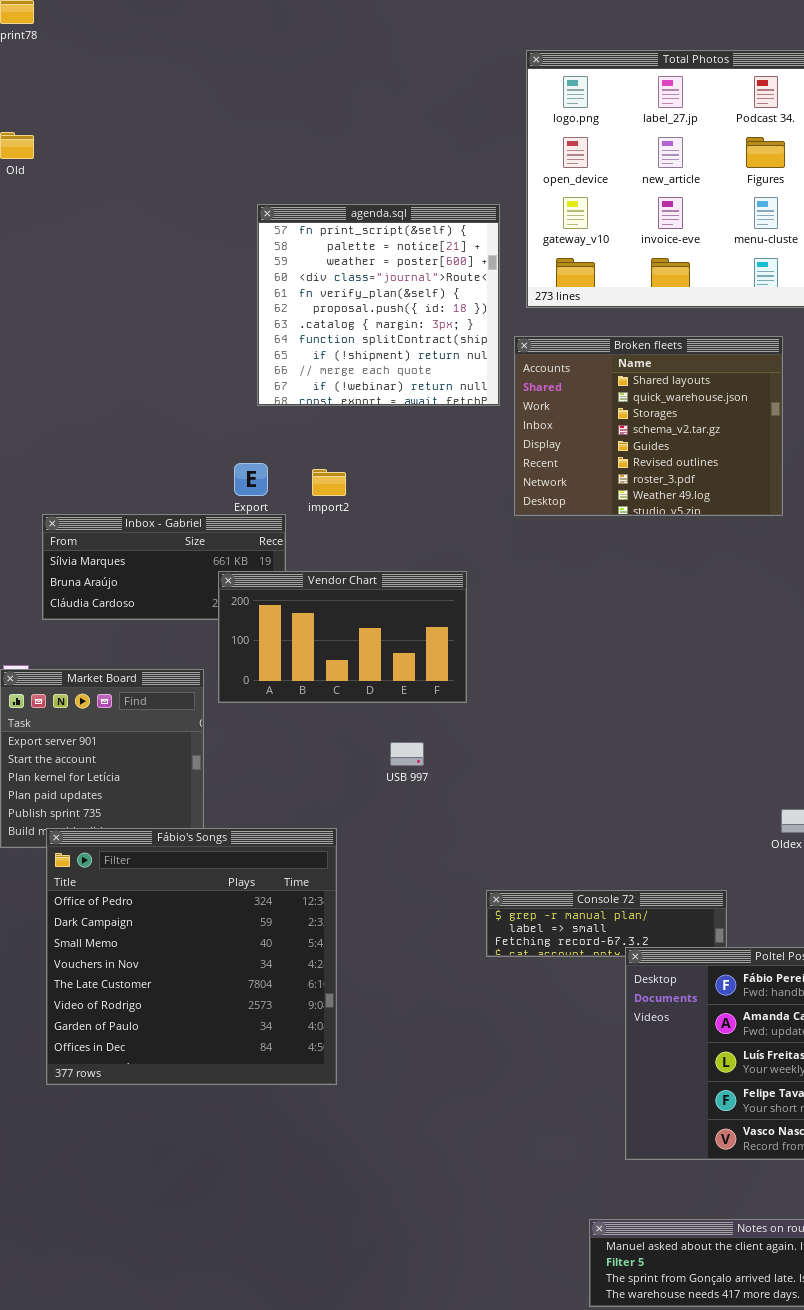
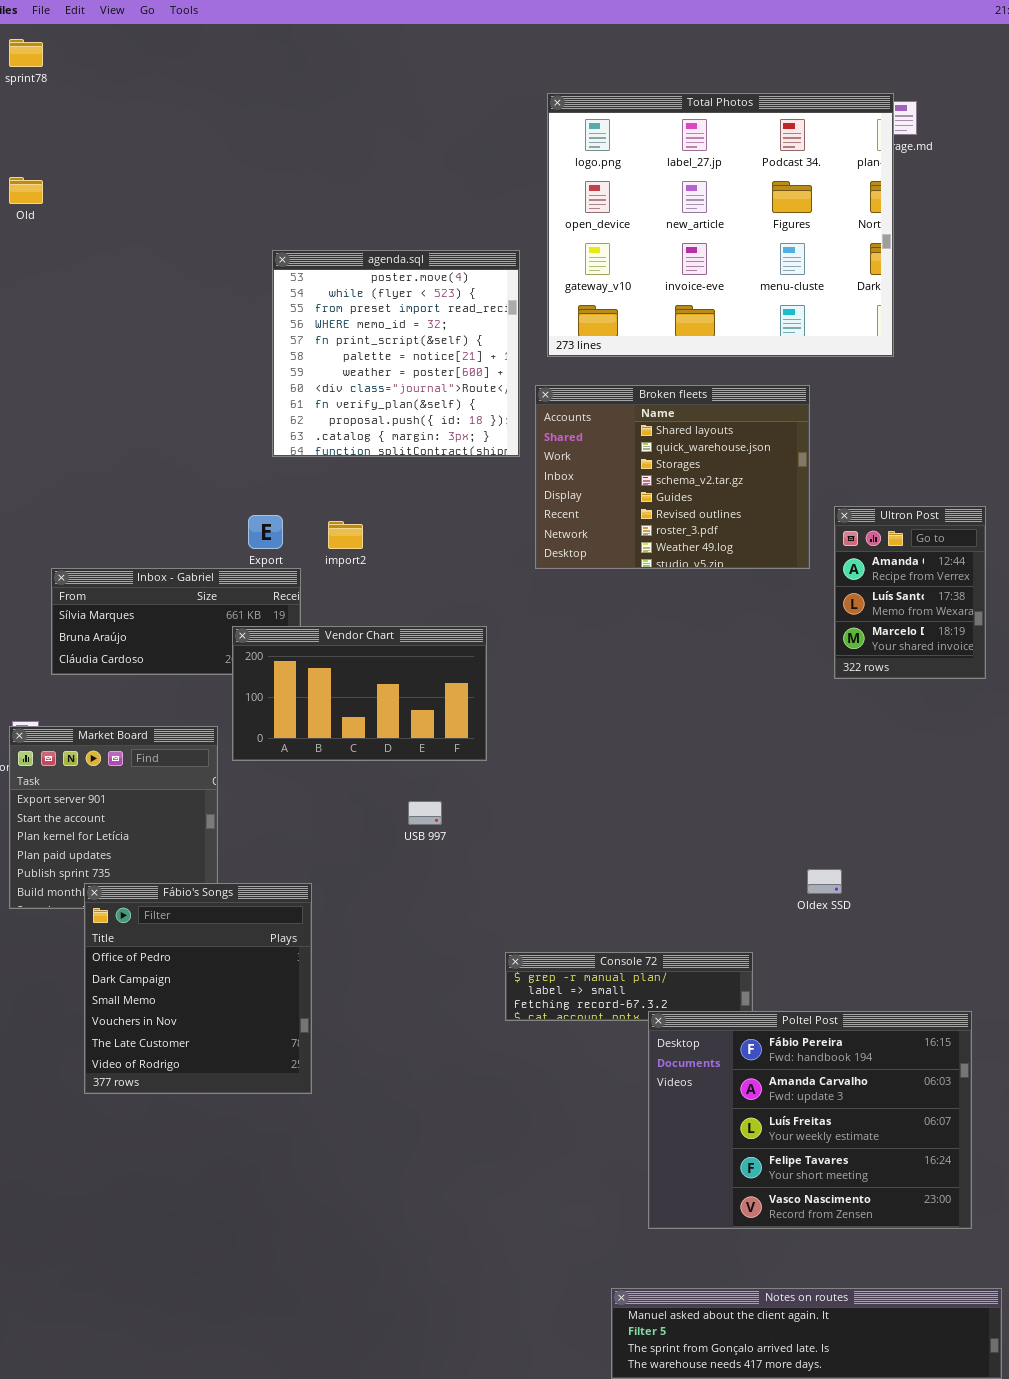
agenda.sql: [257,204,500,406] -> [272,250,520,457], scrolled up 4 rows
Fábio's Songs: [46,828,337,1085] -> [84,883,312,1094], moved, resized

